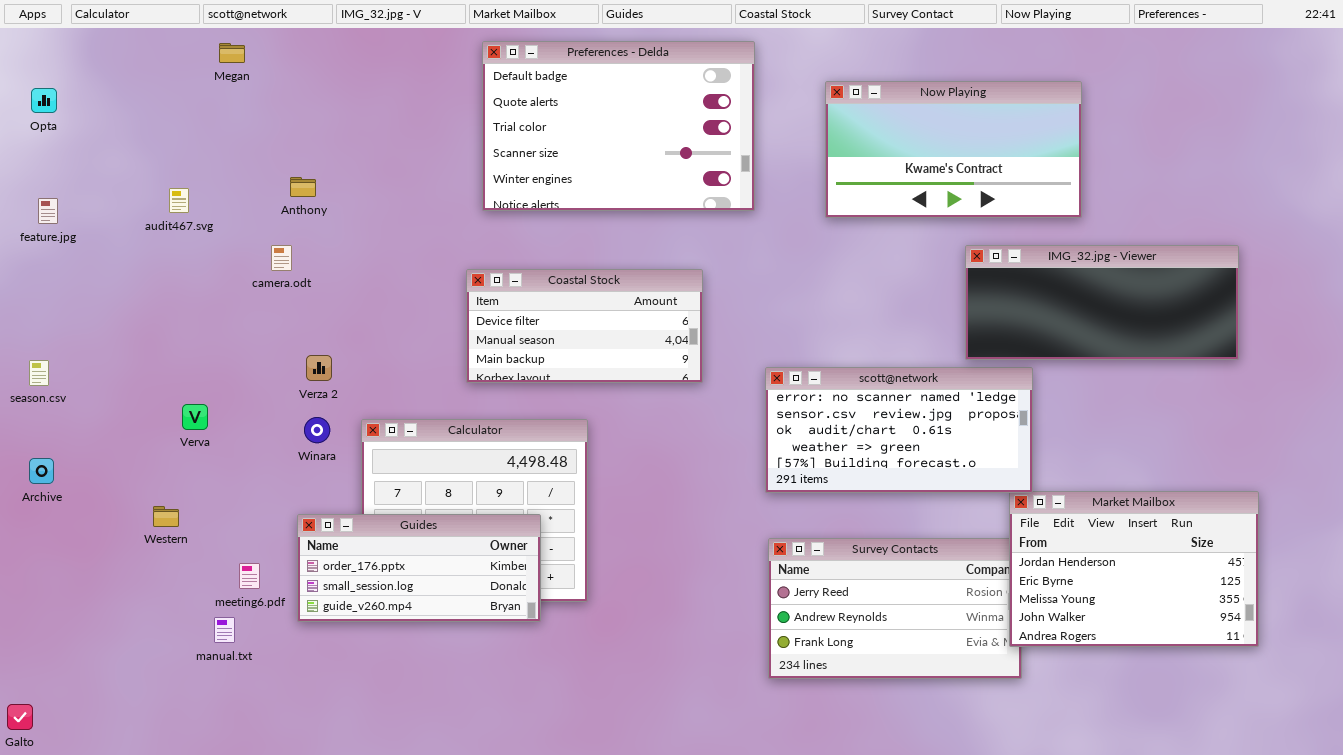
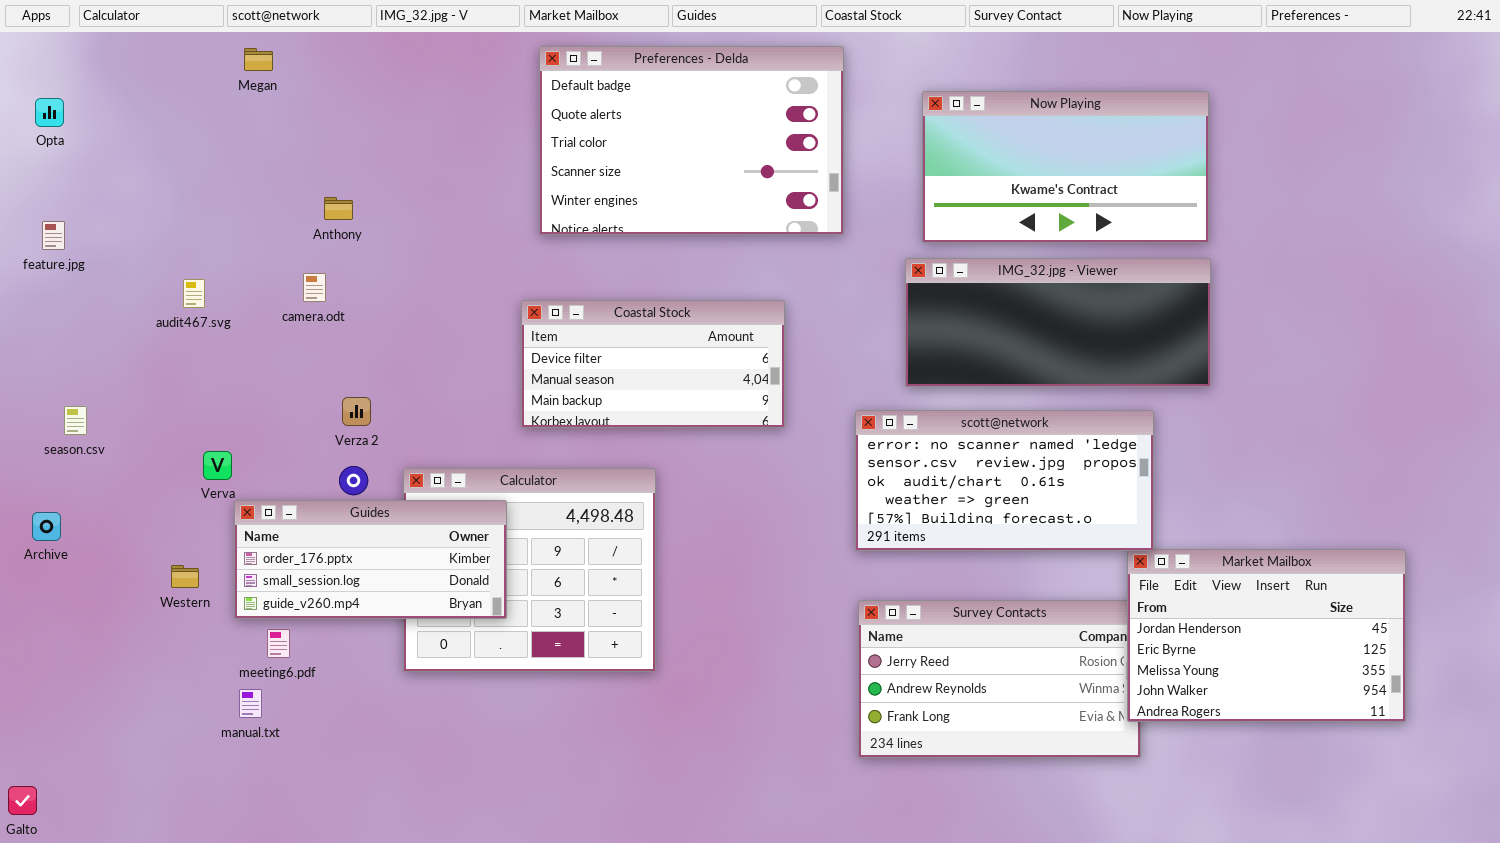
audit467.svg: [169,188,189,213] -> [183,279,205,308], moved
IMG_32.jpg - Viewer: [965,245,1239,360] -> [905,258,1211,387], moved
season.csv: [29,360,49,386] -> [64,406,87,435], moved
Guides: [297,514,541,622] -> [234,500,507,619], moved

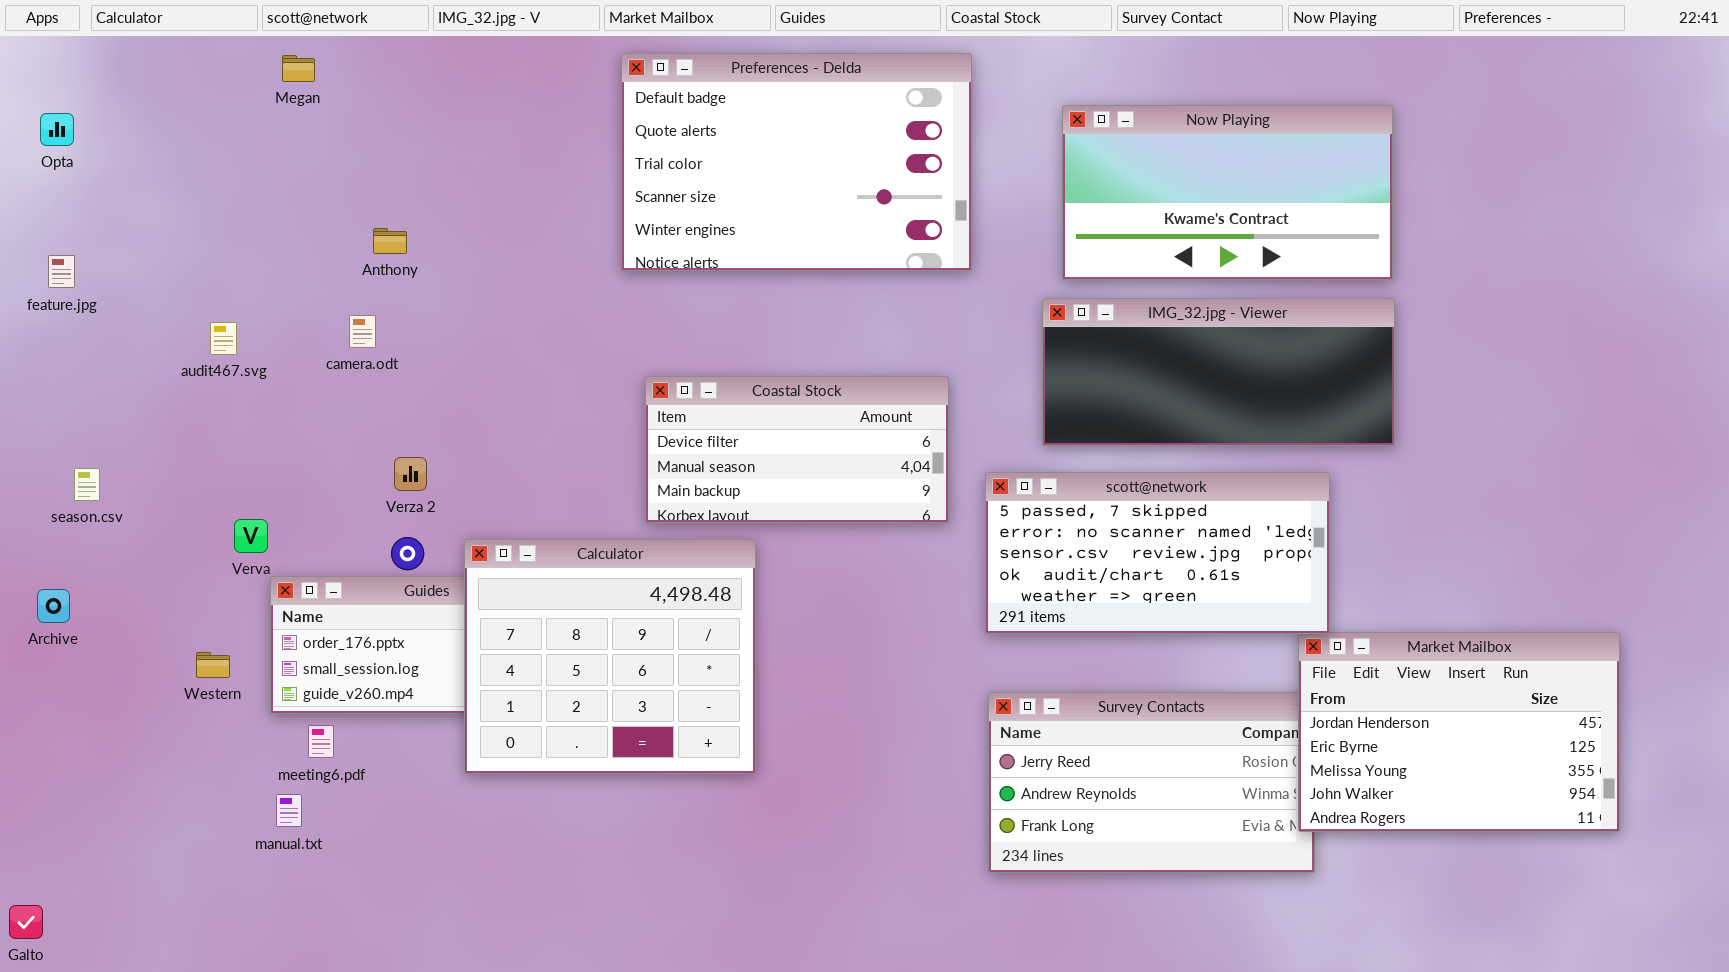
Coastal Stock: [521,300,785,428] -> [645,376,949,523], moved
scott@network: [855,410,1154,551] -> [985,472,1330,634], scrolled up 1 row
Calculator: [403,468,656,672] -> [464,539,756,774], raised

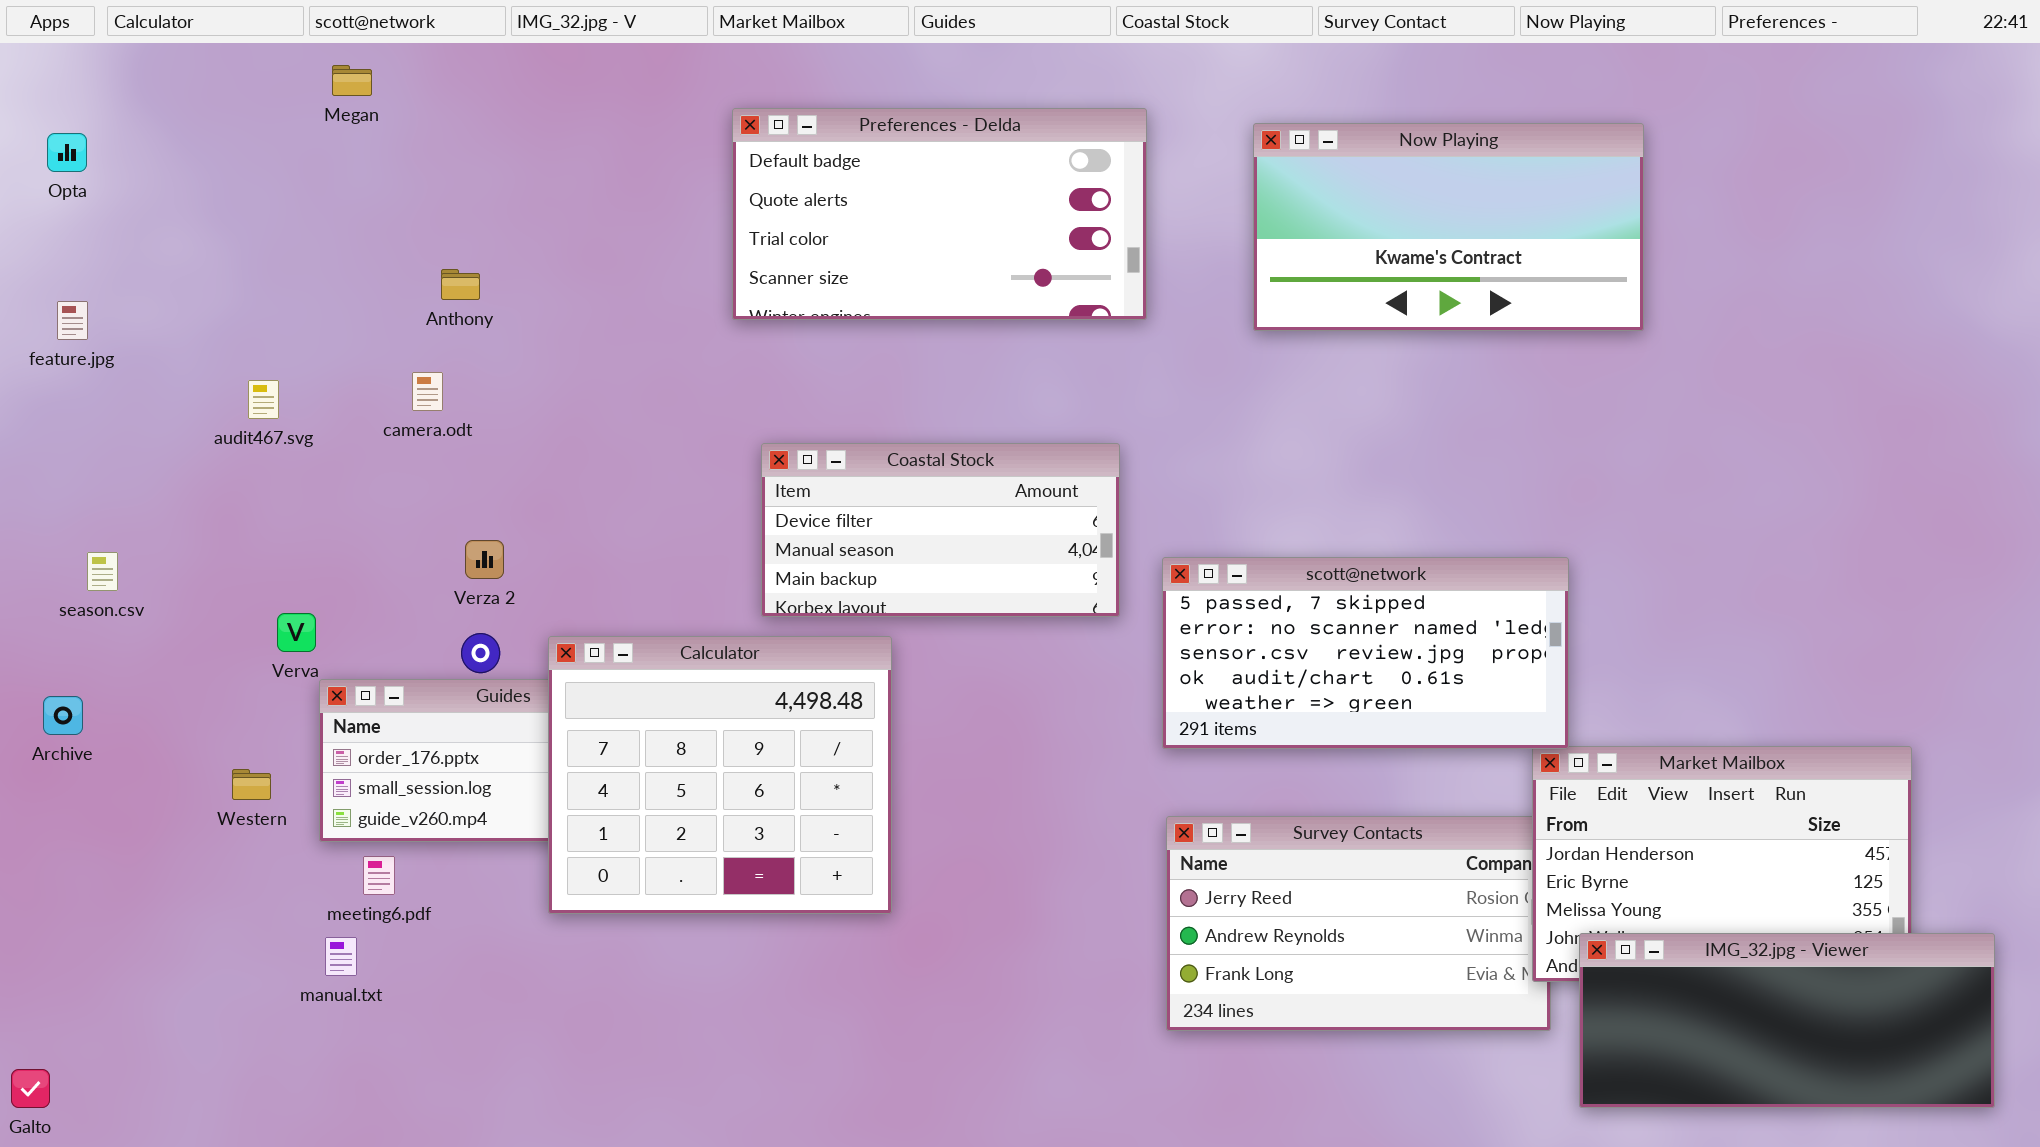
Preferences - Delda: [621,53,972,271] -> [732,108,1147,320], resized
IMG_32.jpg - Viewer: [1042,298,1395,446] -> [1579,933,1995,1108], moved

